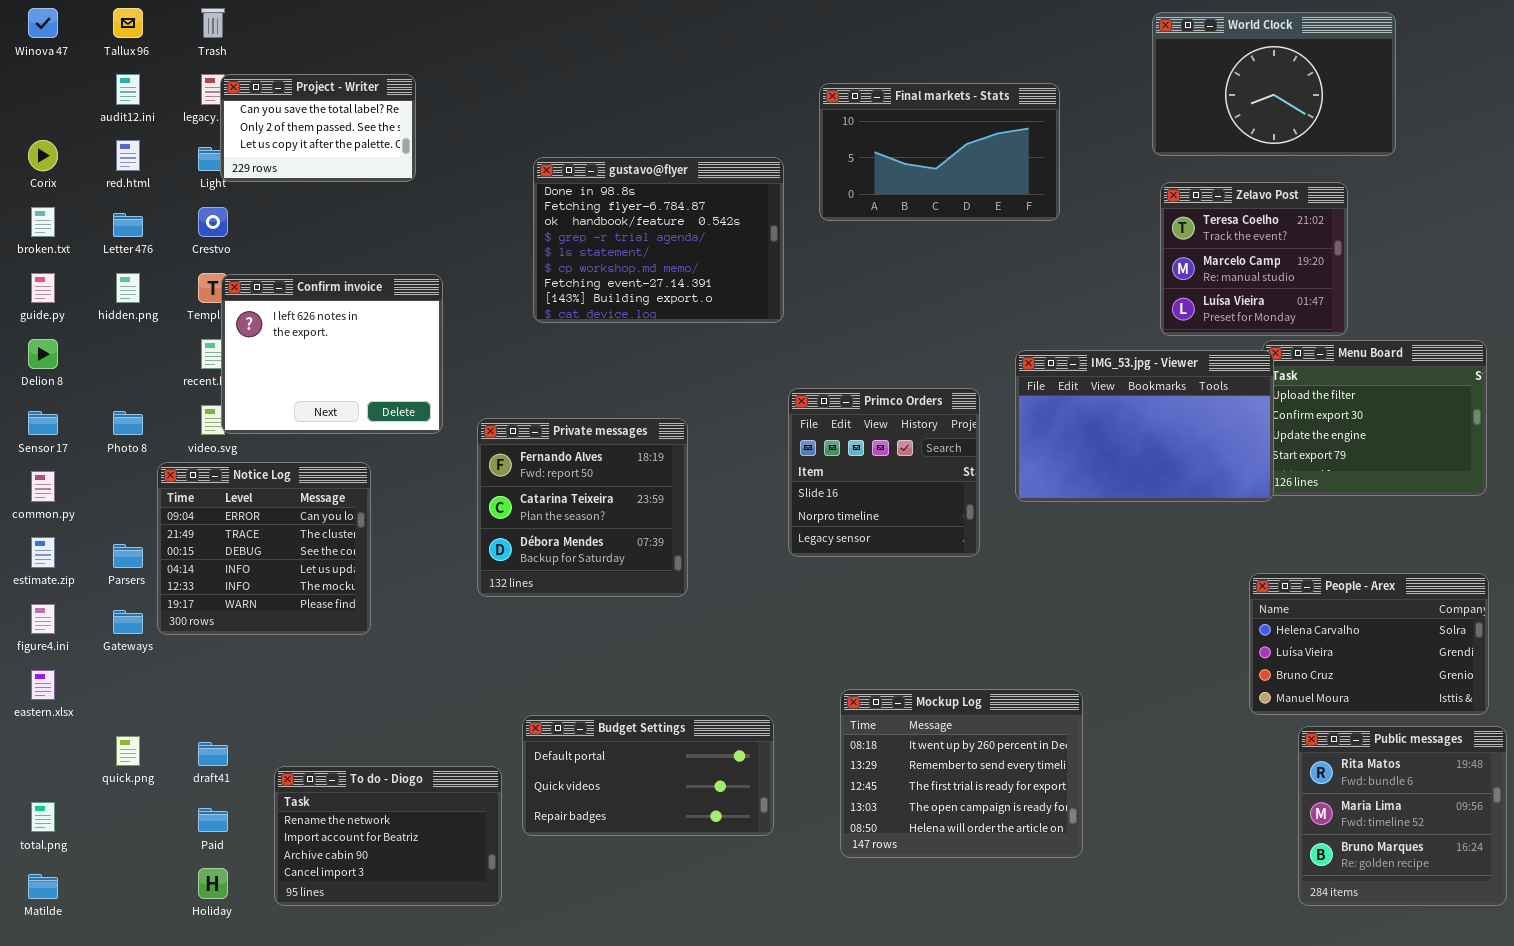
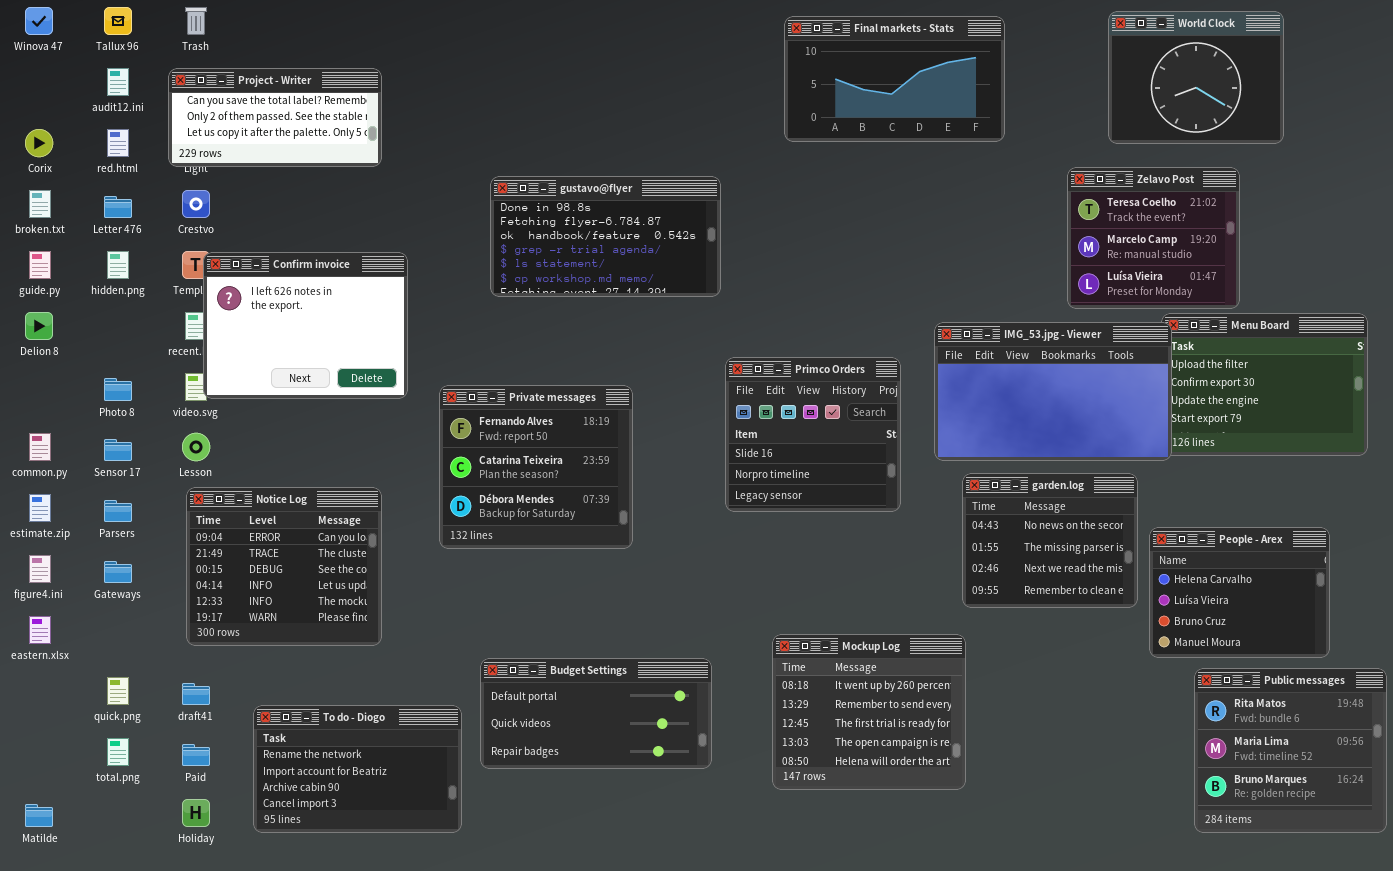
World Clock: [1152,12,1396,156] -> [1108,11,1284,144], resized
Project - Writer: [220,74,416,182] -> [168,68,382,167], resized
Final markets - Stats: [819,83,1060,221] -> [784,16,1005,142], moved
gustavo@flyer: [533,157,784,323] -> [490,176,721,297], resized
Sensor 17: [28,411,58,435] -> [104,439,132,461], moved
Notice Log: [157,462,371,635] -> [186,487,382,646], moved
garden.log: none -> [962,473,1138,608], opened
People - Arex: [1249,573,1489,715] -> [1149,527,1330,658], resized
Mockup Log: [840,689,1083,858] -> [772,634,966,790], resized
total.png: [31,802,55,832] -> [107,738,129,766], moved

